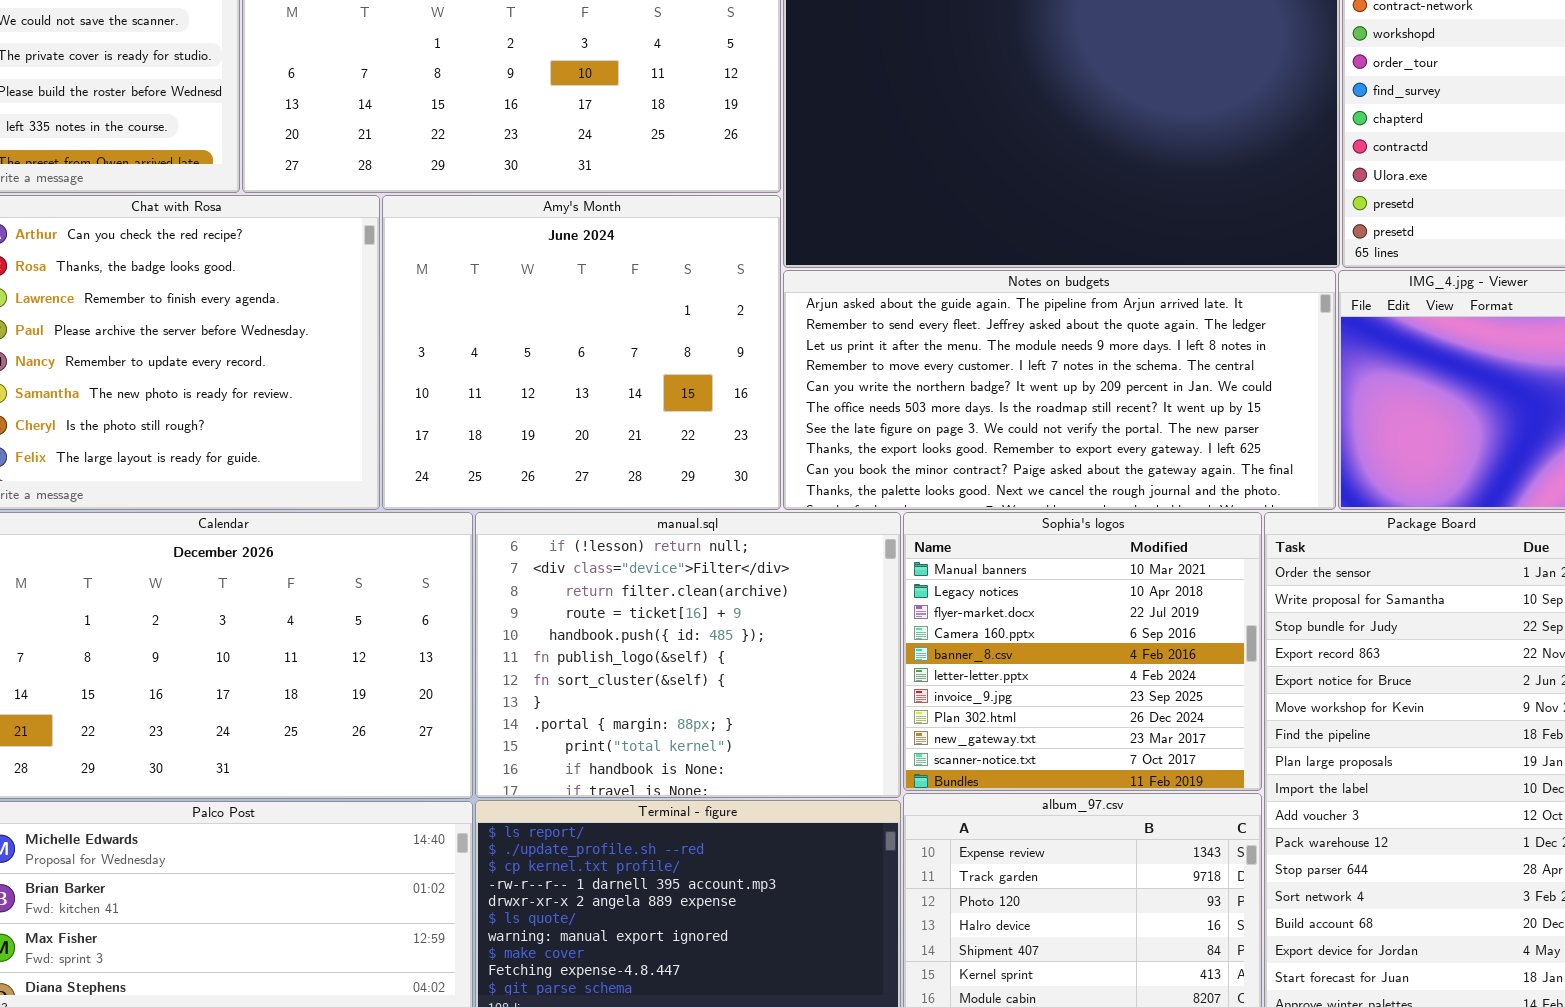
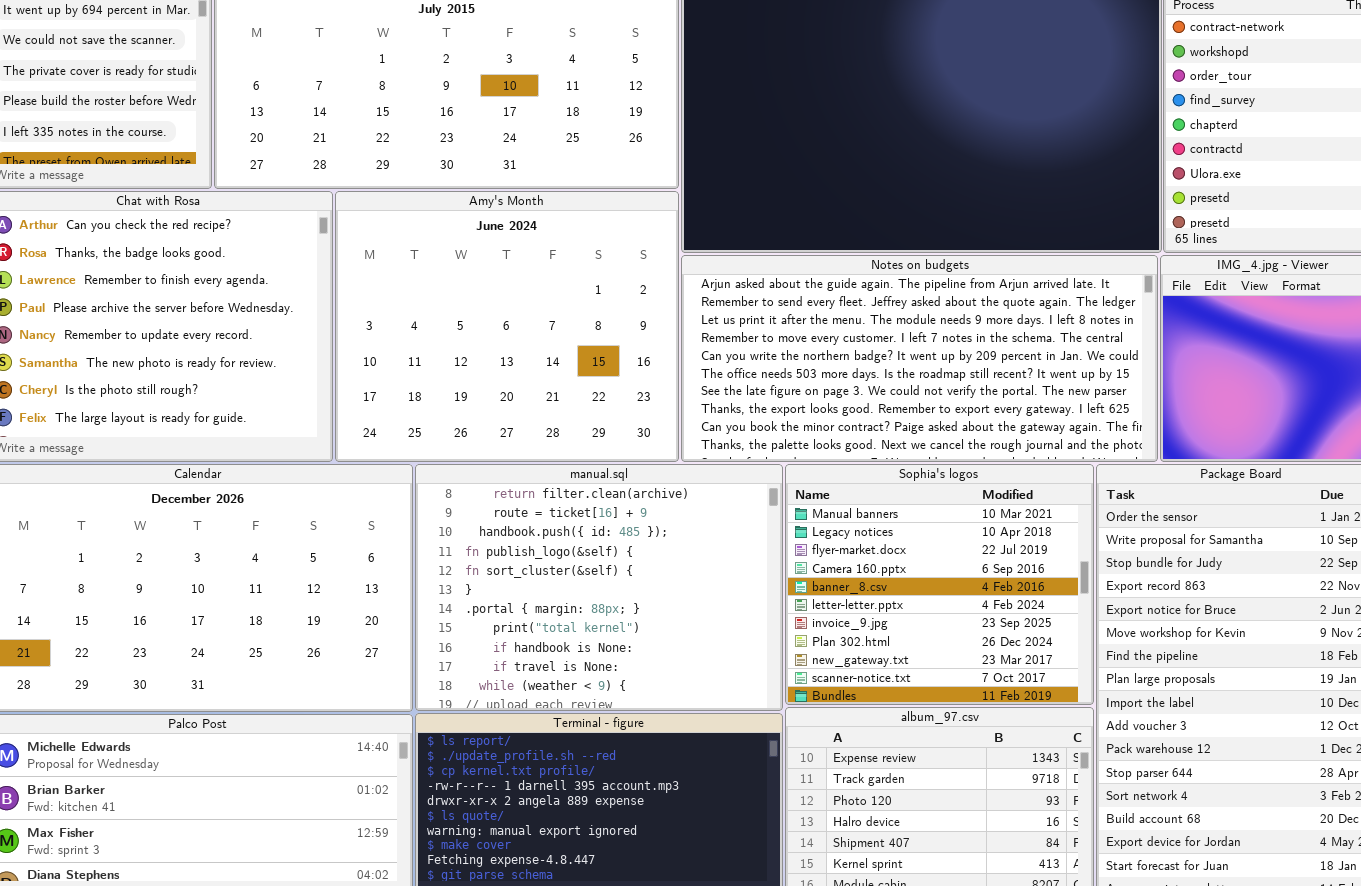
manual.sql: [475,512,901,798] -> [415,464,783,711], scrolled down 2 rows

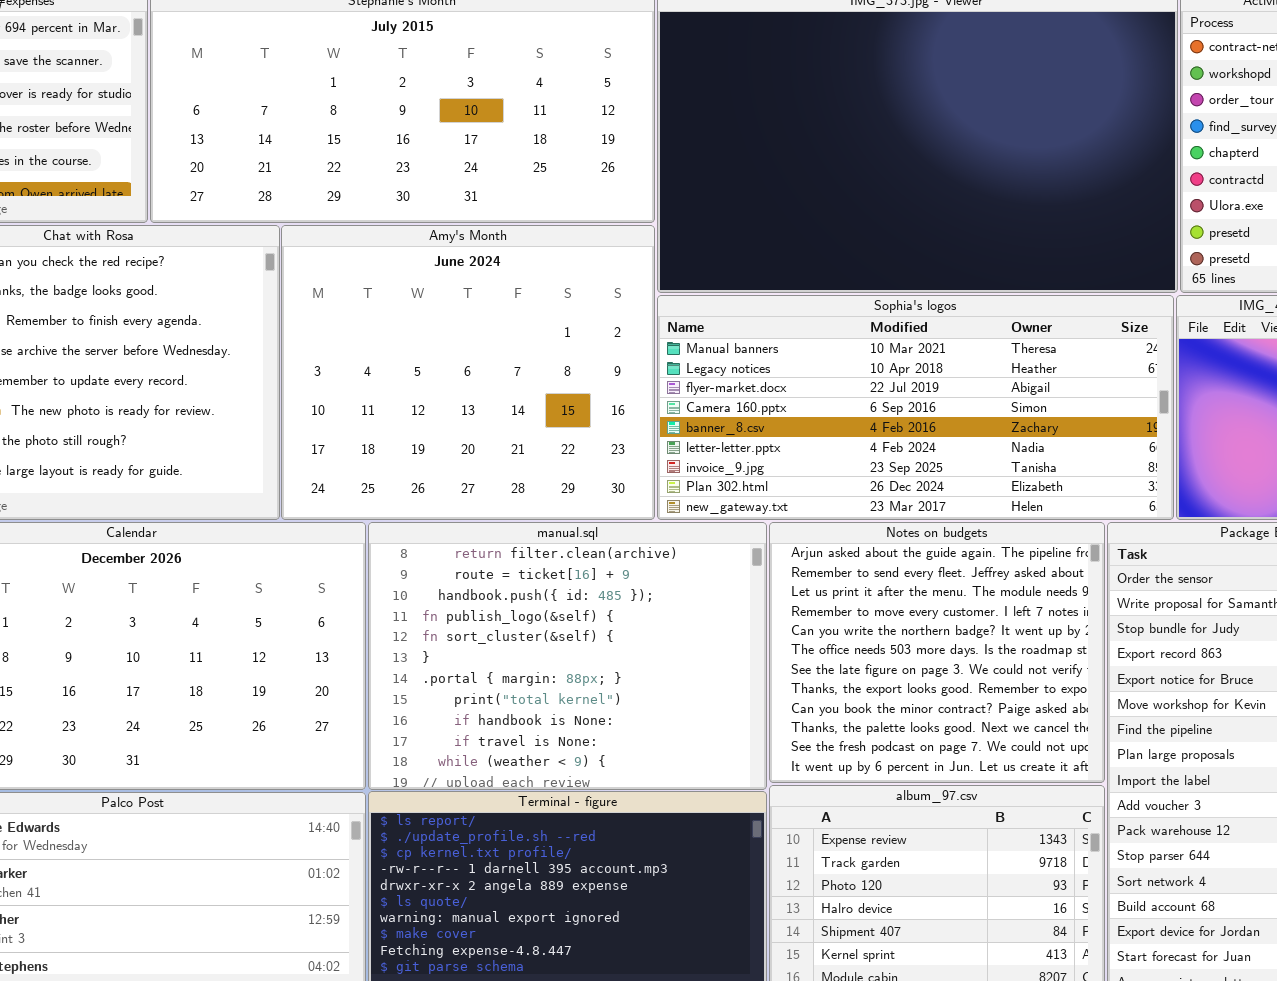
Notes on budgets: [681,255,1158,462] -> [769,522,1105,783], moved, resized
Sophia's logos: [785,464,1094,705] -> [657,295,1174,520], moved, resized

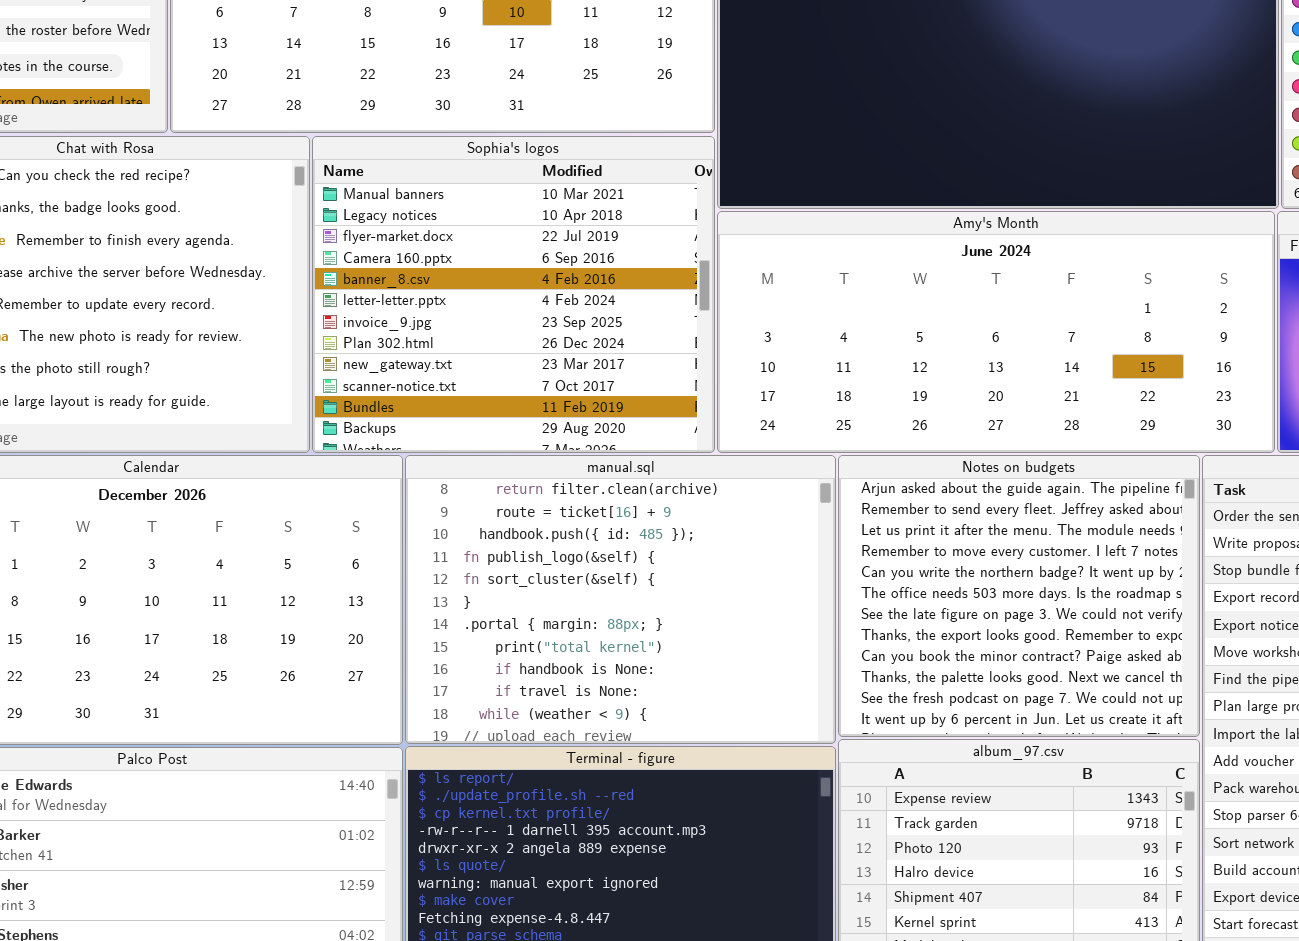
Amy's Month: [281,225,655,520] -> [717,211,1275,453], moved, resized
Sophia's logos: [657,295,1174,520] -> [312,136,715,453], moved, resized

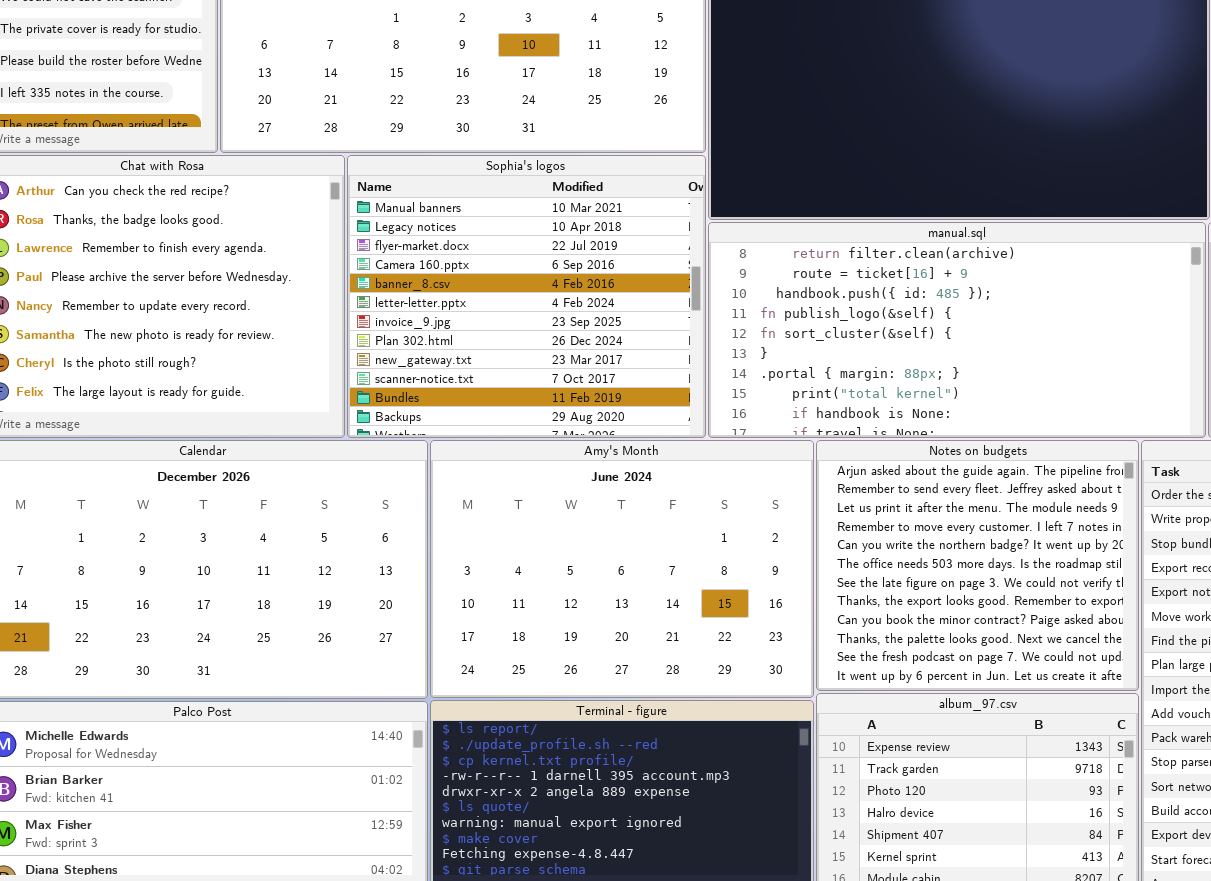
Amy's Month: [717,211,1275,453] -> [430,440,814,698], moved, resized
manual.sql: [405,455,836,744] -> [708,222,1206,438], moved, resized

